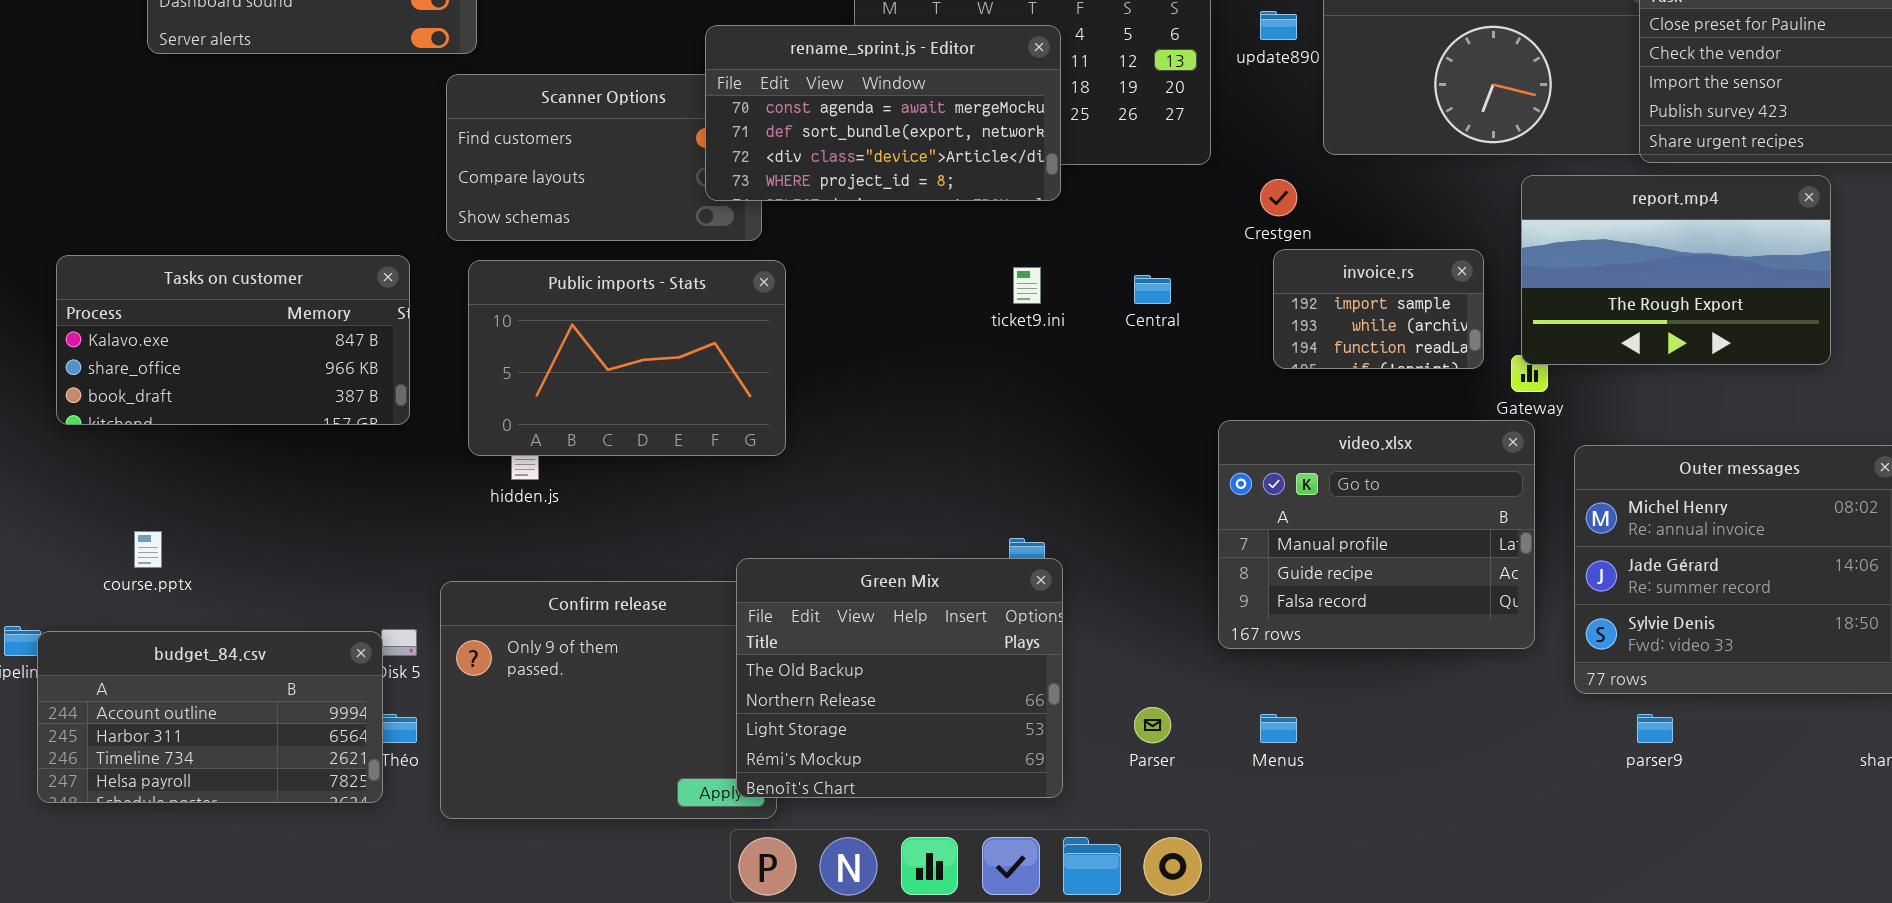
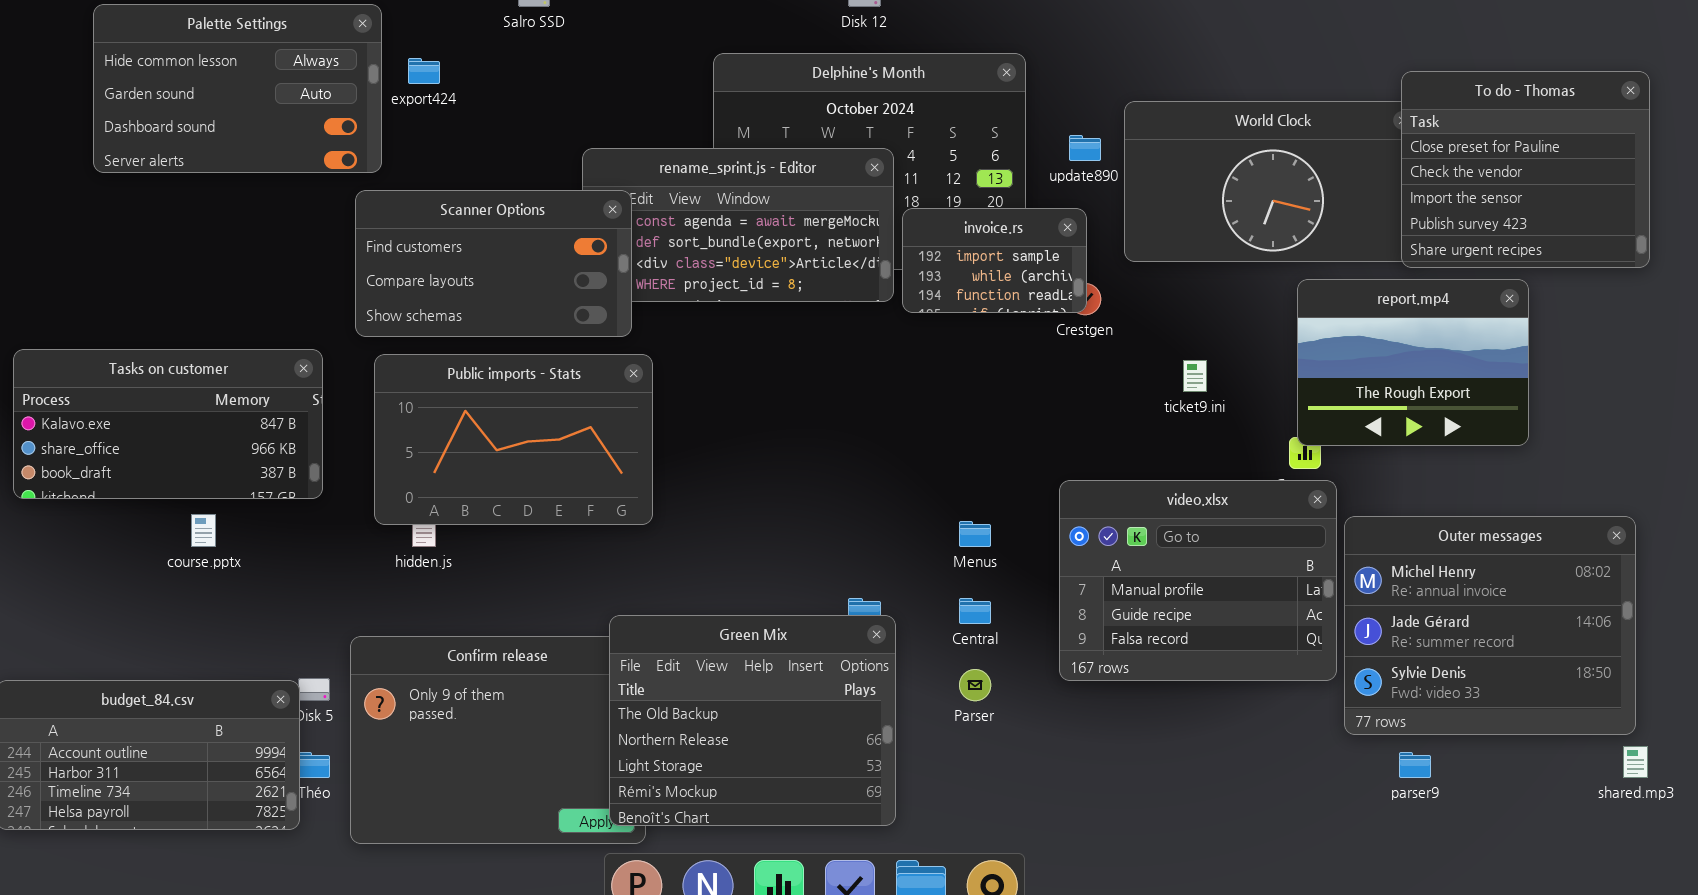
Scanner Options: [446,74,762,241] -> [355,190,632,337], raised
report.mp4: [1521,175,1831,365] -> [1297,279,1529,446], resized
invoice.rs: [1273,249,1484,369] -> [902,208,1087,313], moved
ticket9.ini: [1013,267,1041,304] -> [1183,360,1207,392], moved
Central: [1134,275,1171,304] -> [959,598,991,624], moved
video.xlsx: [1218,420,1535,649] -> [1059,480,1337,681], moved
course.pptx: [134,531,162,568] -> [191,514,216,547], moved
Parser: [1134,707,1171,743] -> [959,669,991,701], moved
Menus: [1260,714,1297,743] -> [959,521,991,547], moved

